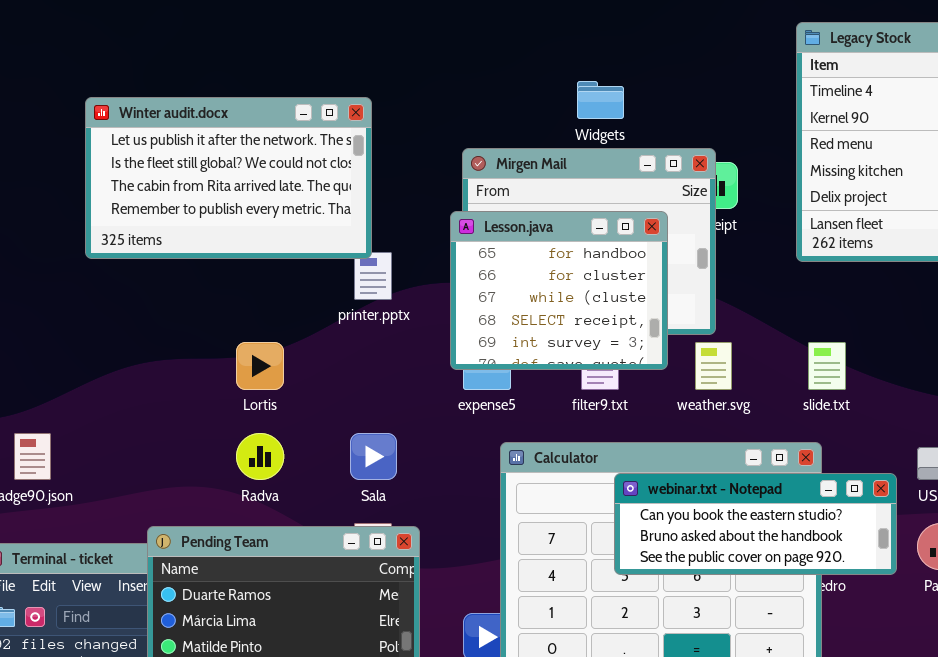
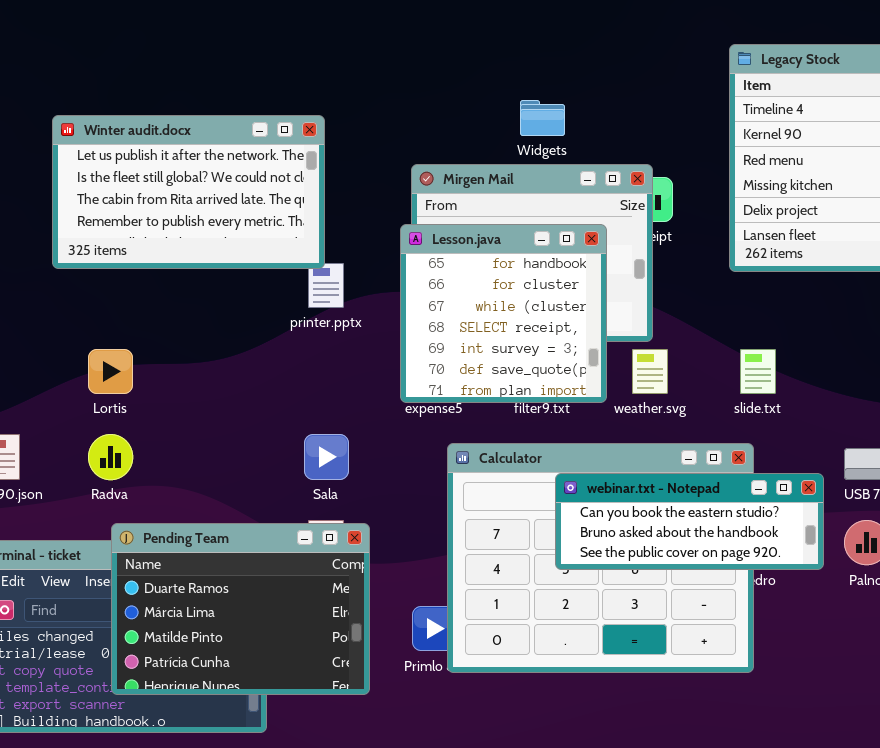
Lesson.java: [450,211,668,370] -> [400,224,607,403], resized
Lortis: [236,342,284,390] -> [88,349,133,394], moved
Radva: [236,433,284,480] -> [88,434,133,480], moved

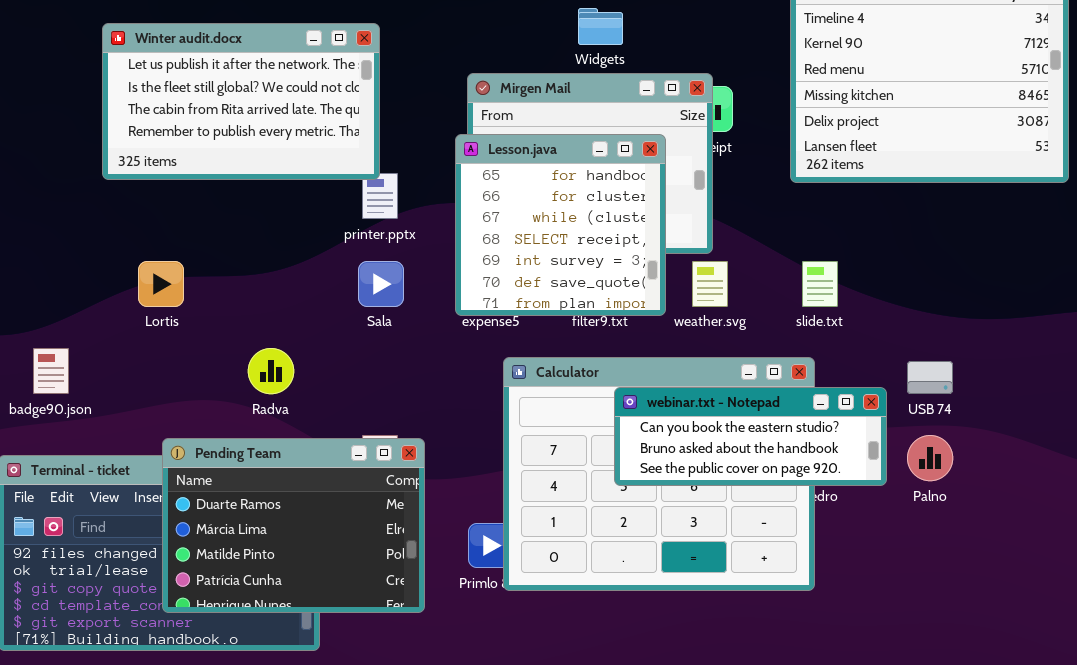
Radva: [88,434,133,480] -> [248,348,294,394], moved
Sala: [304,434,349,480] -> [358,261,404,307], moved

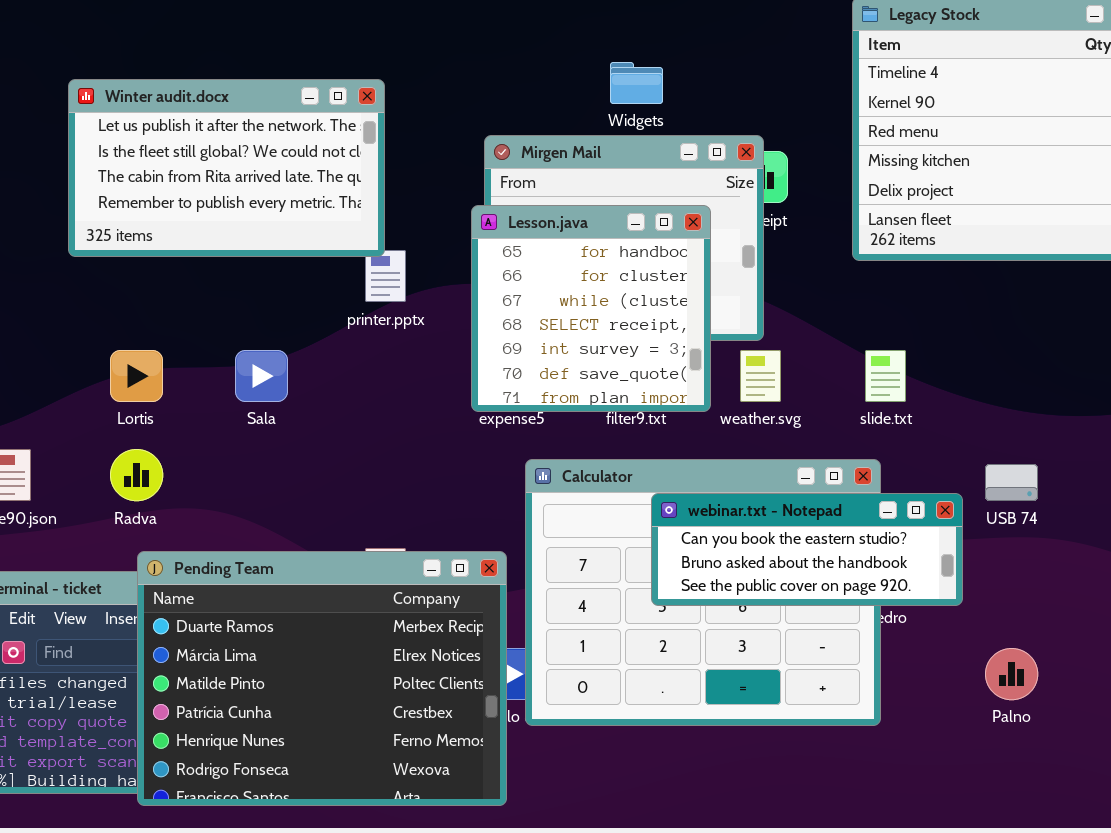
Sala: [358,261,404,307] -> [235,350,288,402], moved
Radva: [248,348,294,394] -> [110,449,163,501], moved
Palno: [907,435,953,481] -> [985,648,1038,700], moved
Pending Team: [162,438,425,613] -> [137,551,507,806], resized

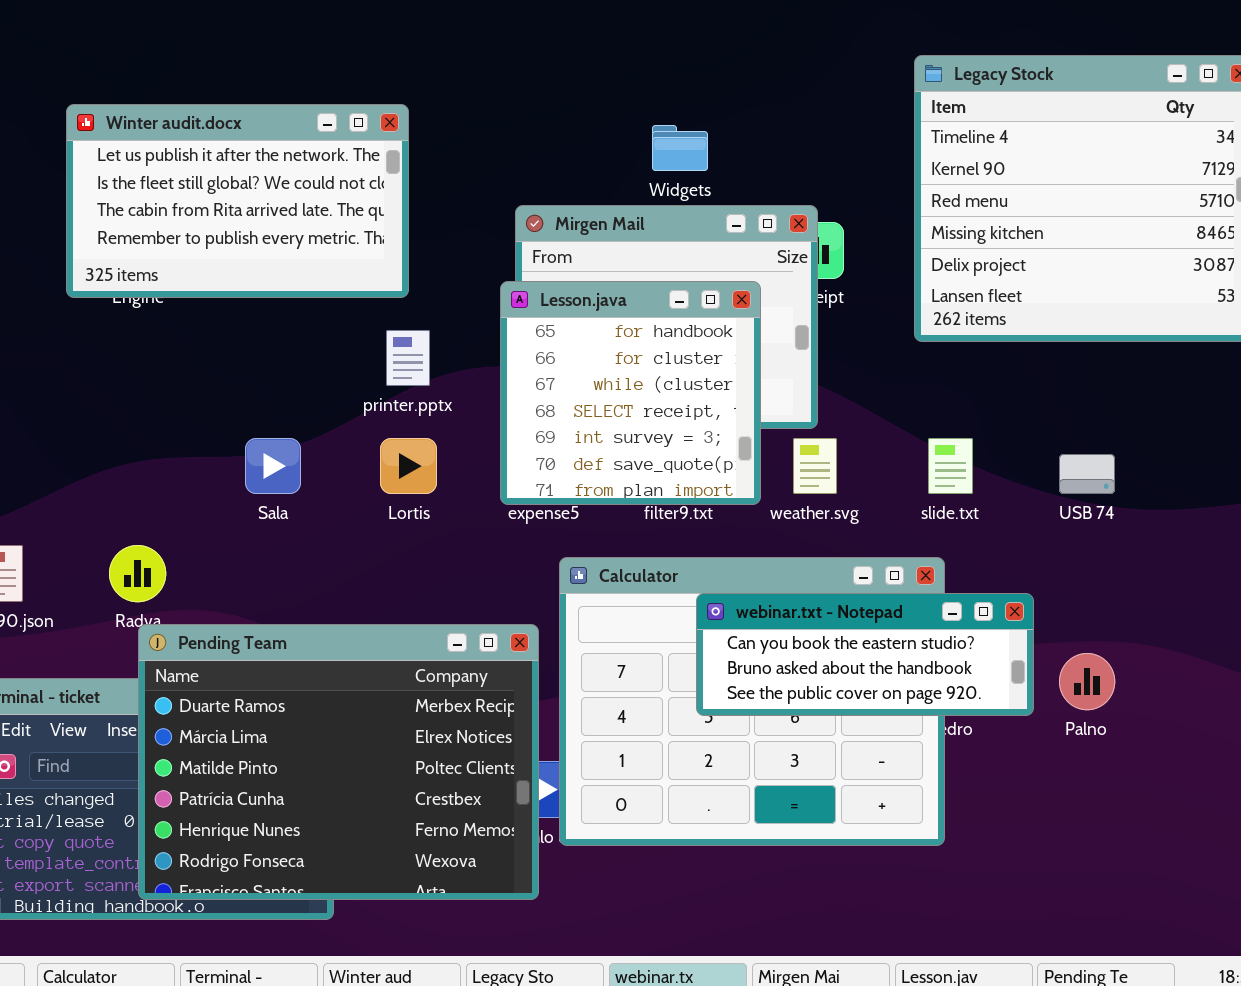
Winter audit.docx: [68,79,385,257] -> [66,104,409,298], moved
Lortis: [110,350,163,402] -> [380,438,437,494], moved
USB 74: [985,464,1038,501] -> [1059,454,1115,494], moved
Pending Team: [137,551,507,806] -> [138,624,539,900], moved
Palno: [985,648,1038,700] -> [1059,653,1115,710], moved

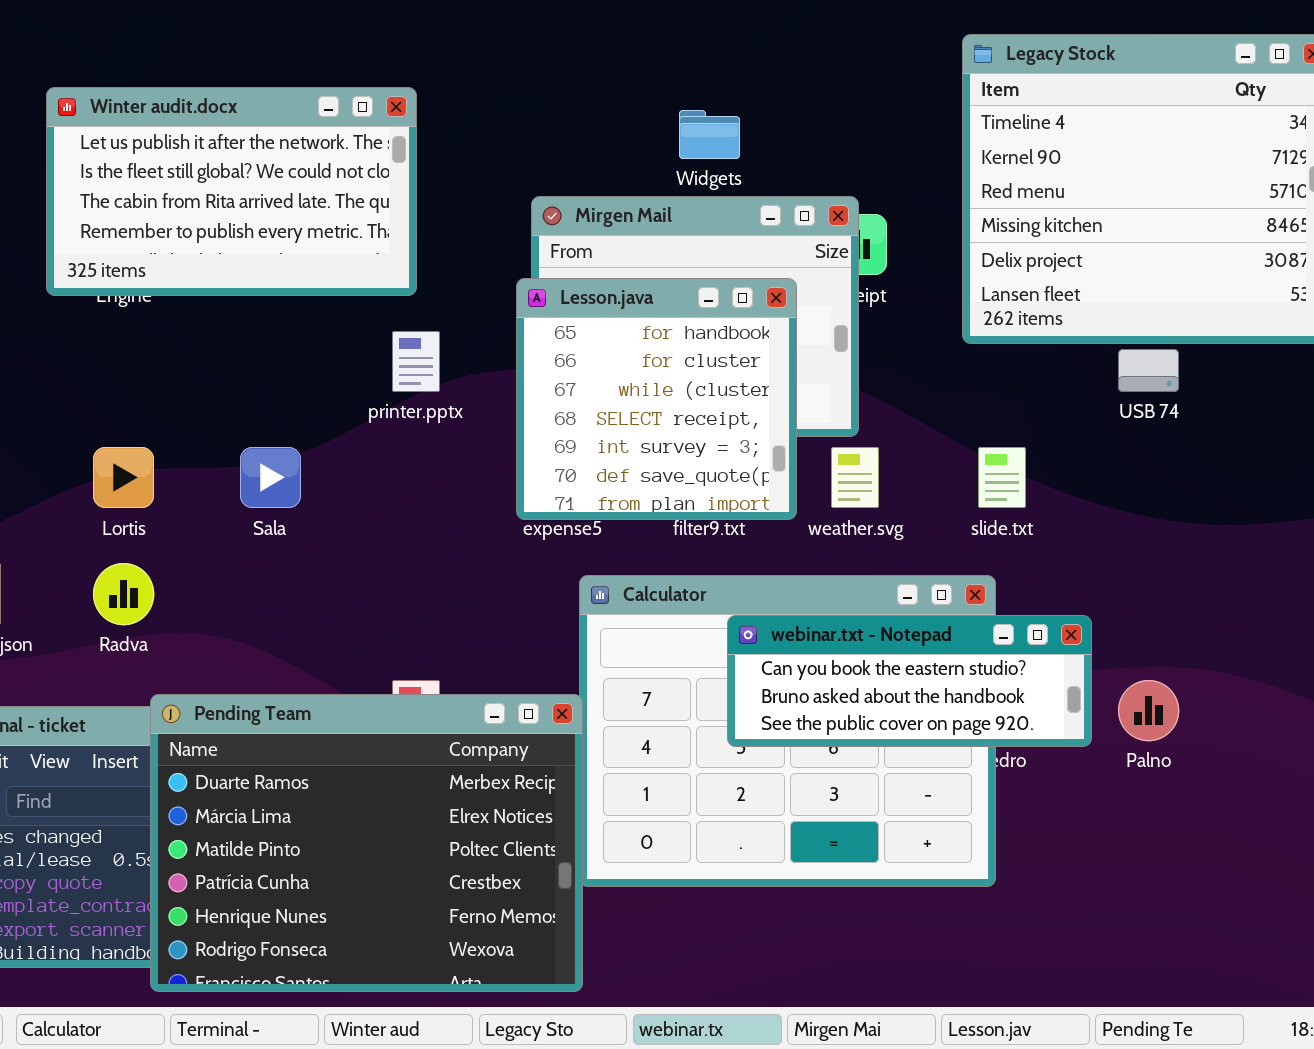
Lortis: [380,438,437,494] -> [93,447,154,508], moved
USB 74: [1059,454,1115,494] -> [1118,349,1179,392], moved
Pending Team: [138,624,539,900] -> [150,694,583,992], moved

